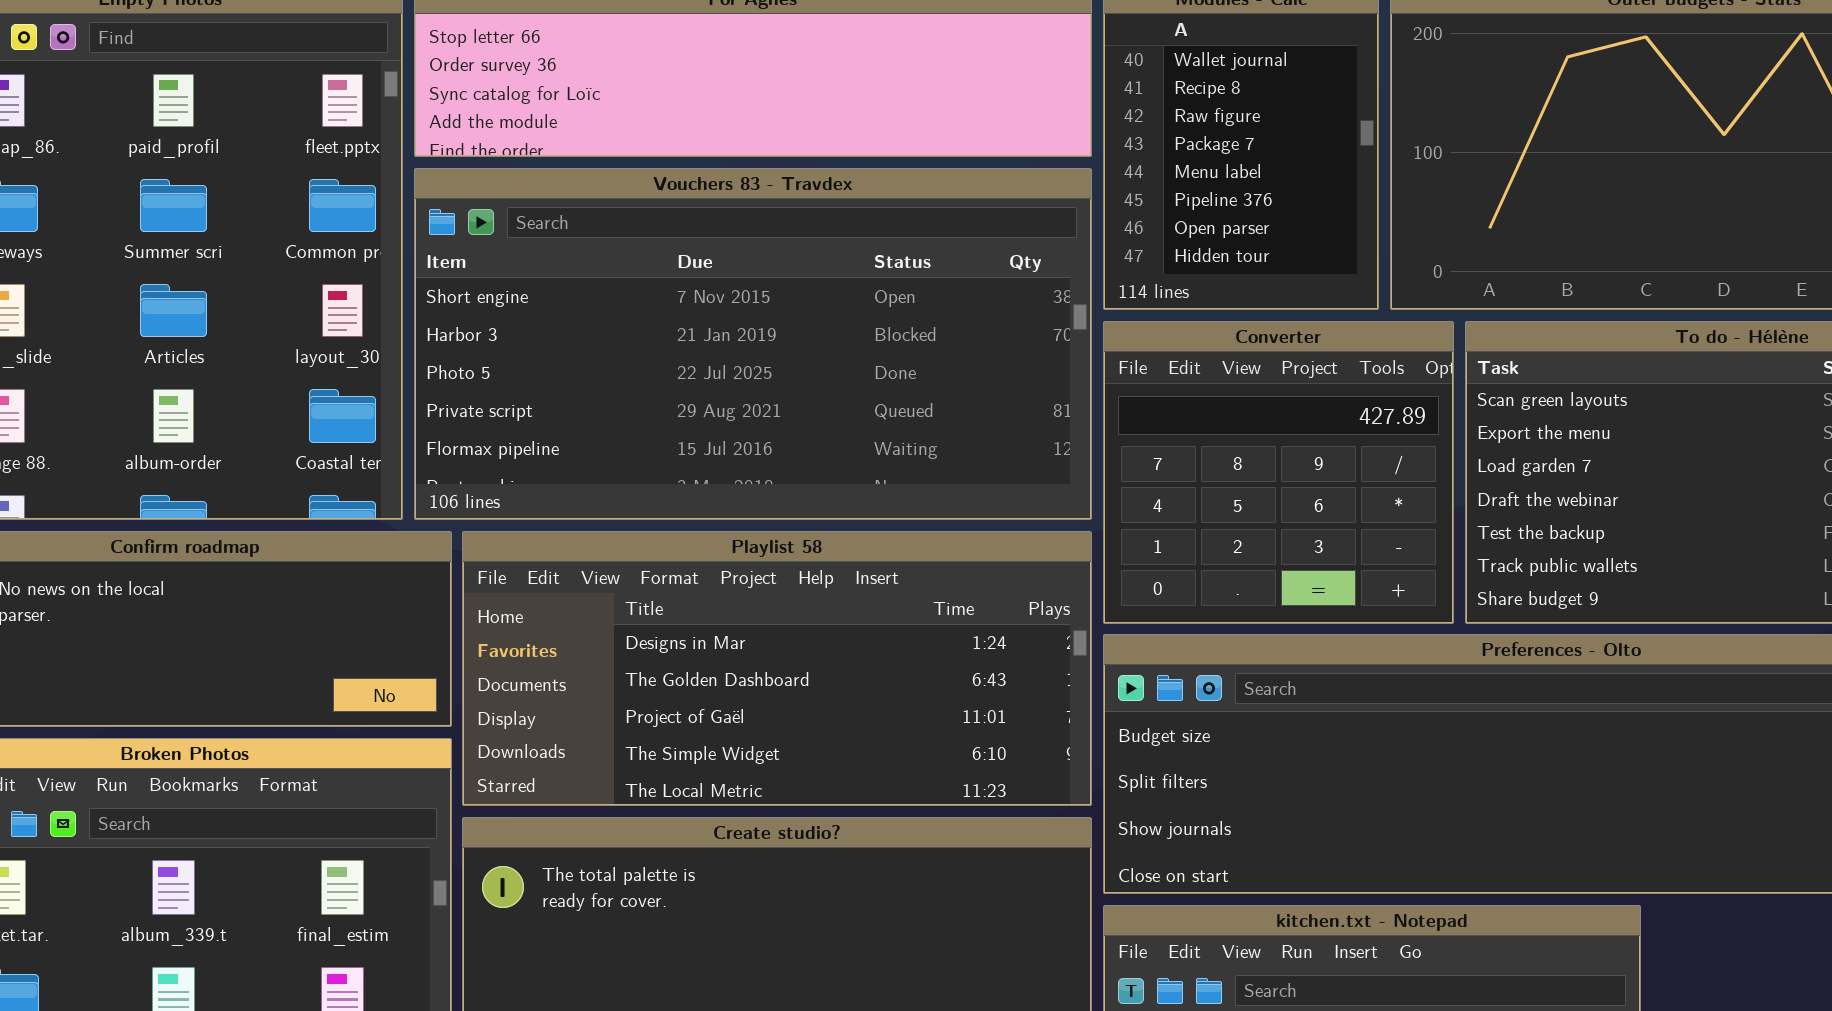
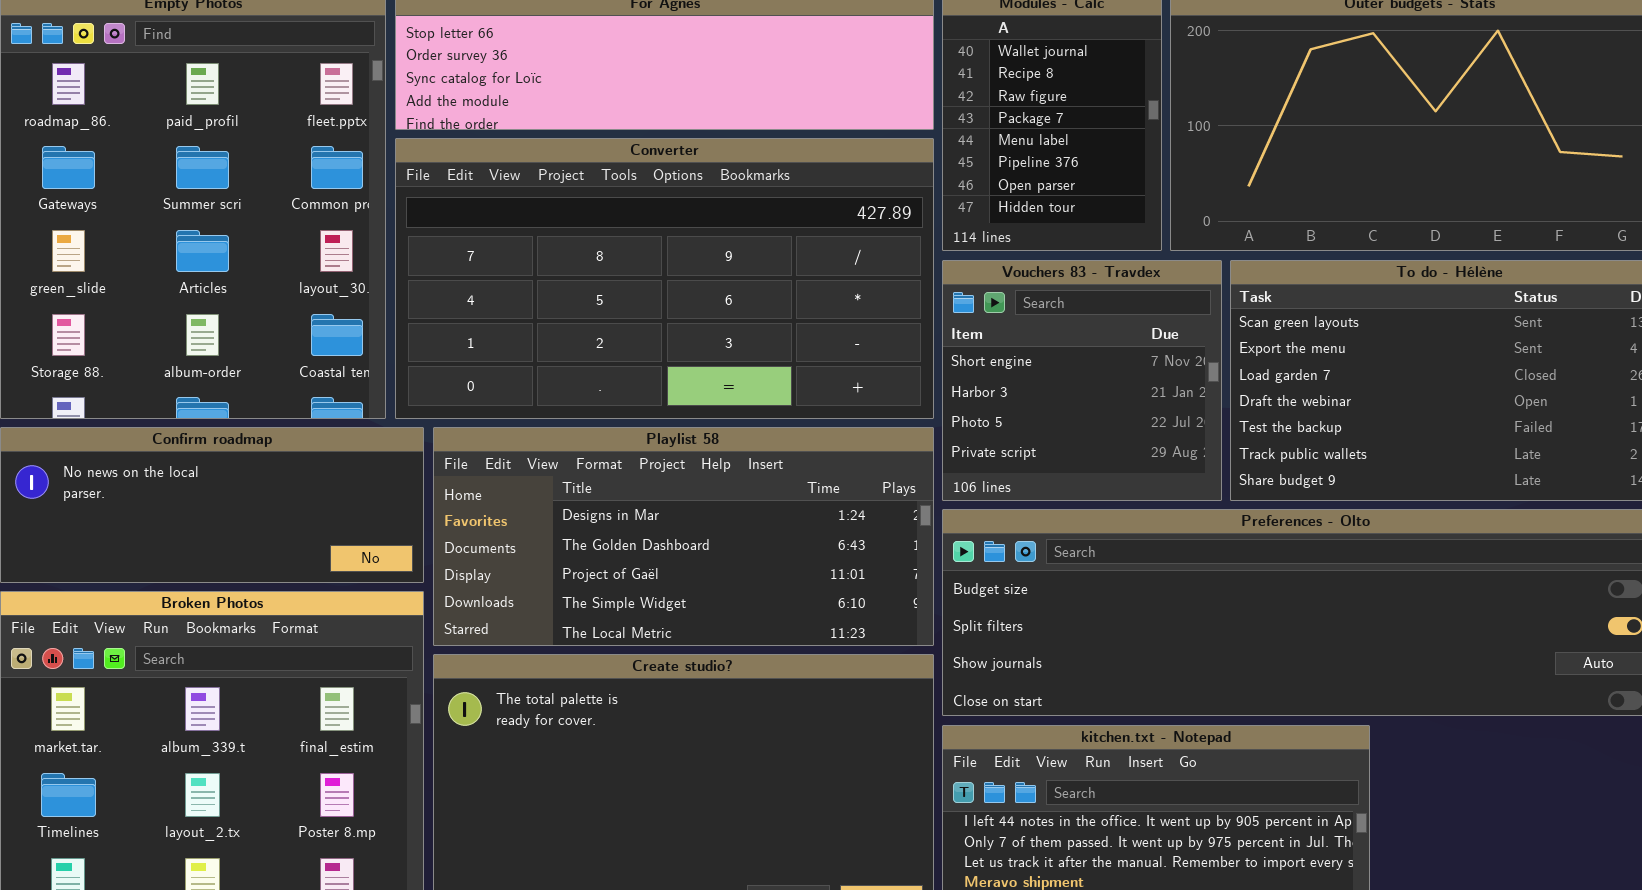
Vouchers 83 - Travdex: [414,168,1092,520] -> [942,260,1222,501], moved, resized
Converter: [1103,321,1454,624] -> [395,138,934,419], moved, resized

